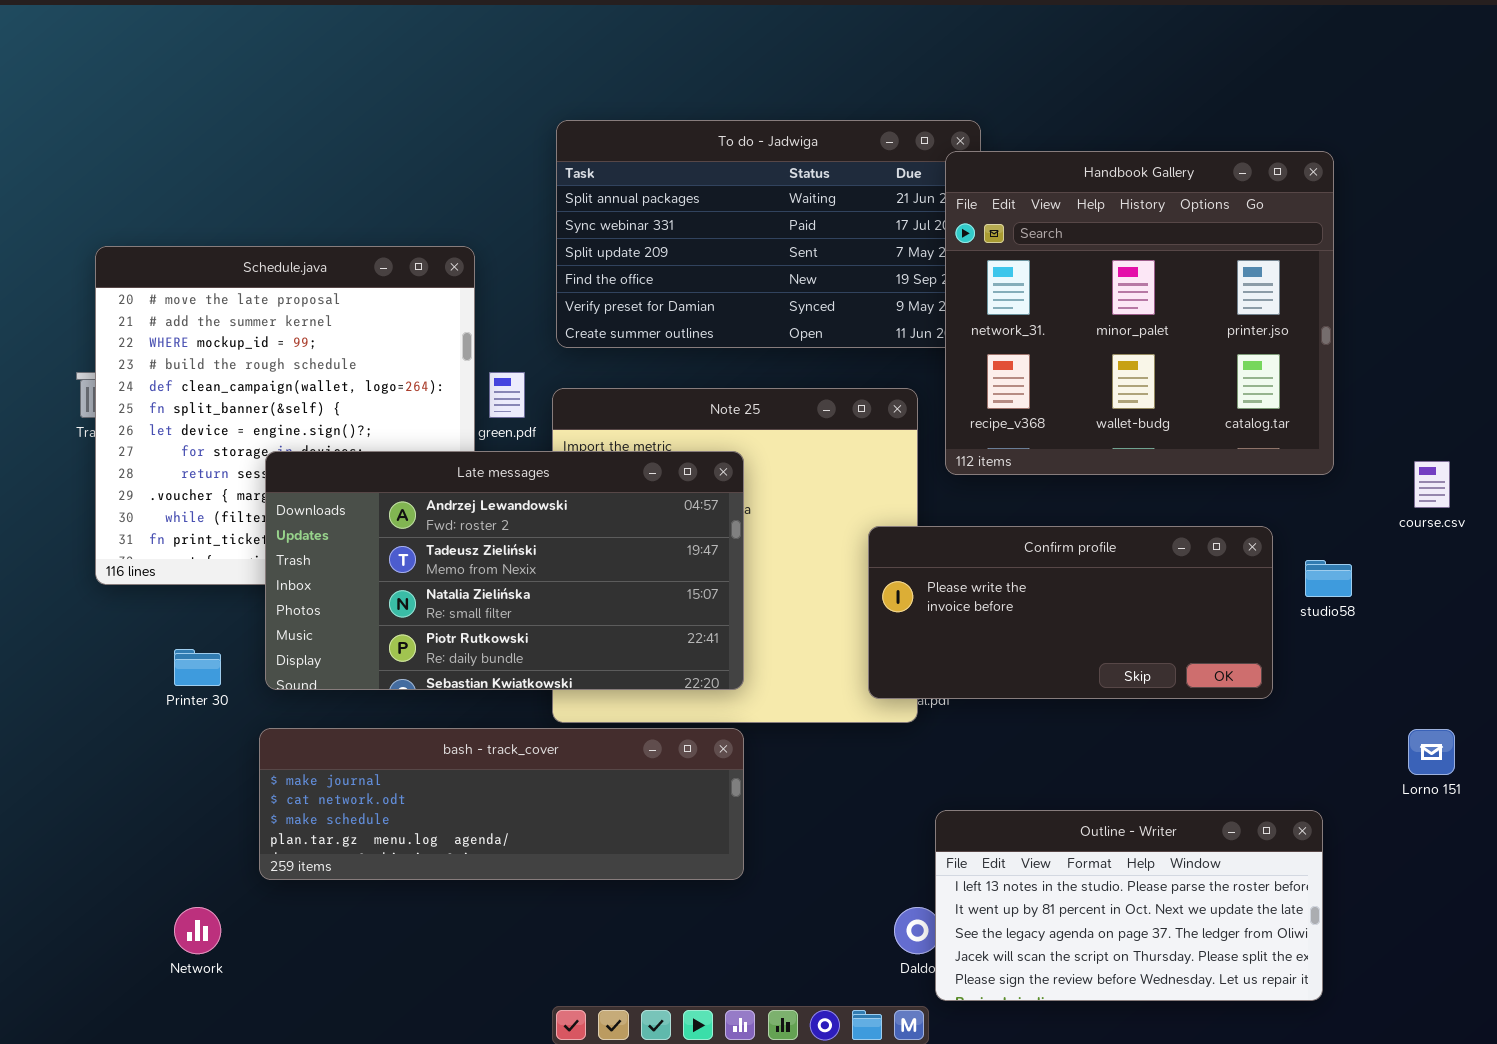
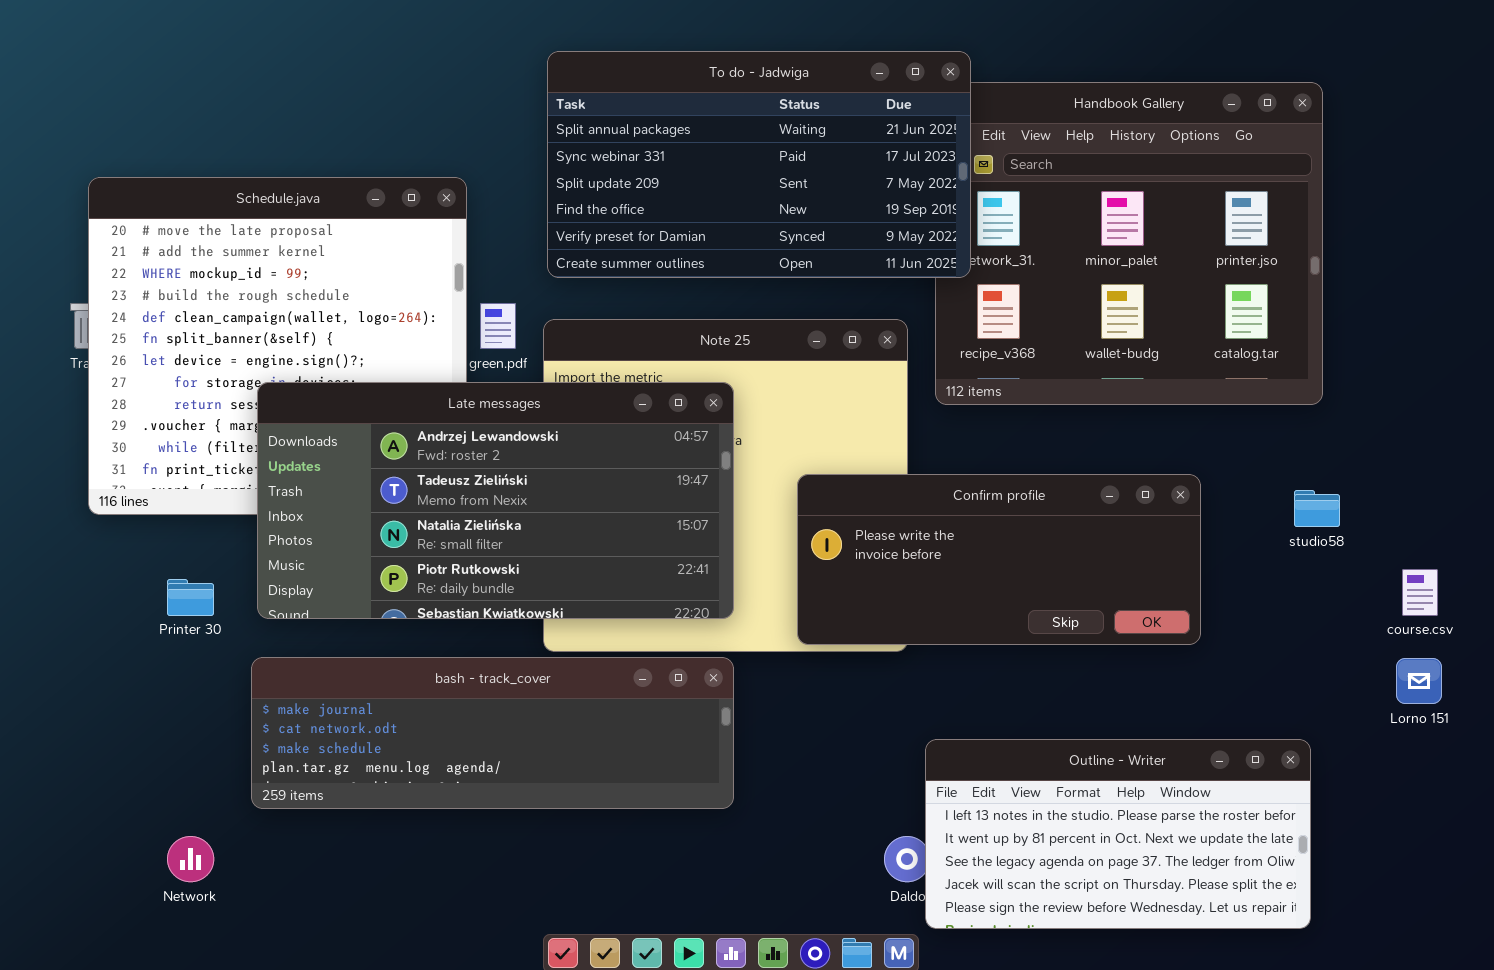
To do - Jadwiga: [556,120,981,348] -> [547,51,971,278], raised
course.csv: [1414,461,1450,508] -> [1402,569,1438,616], moved
Confirm profile: [868,526,1273,699] -> [797,474,1201,645], moved

